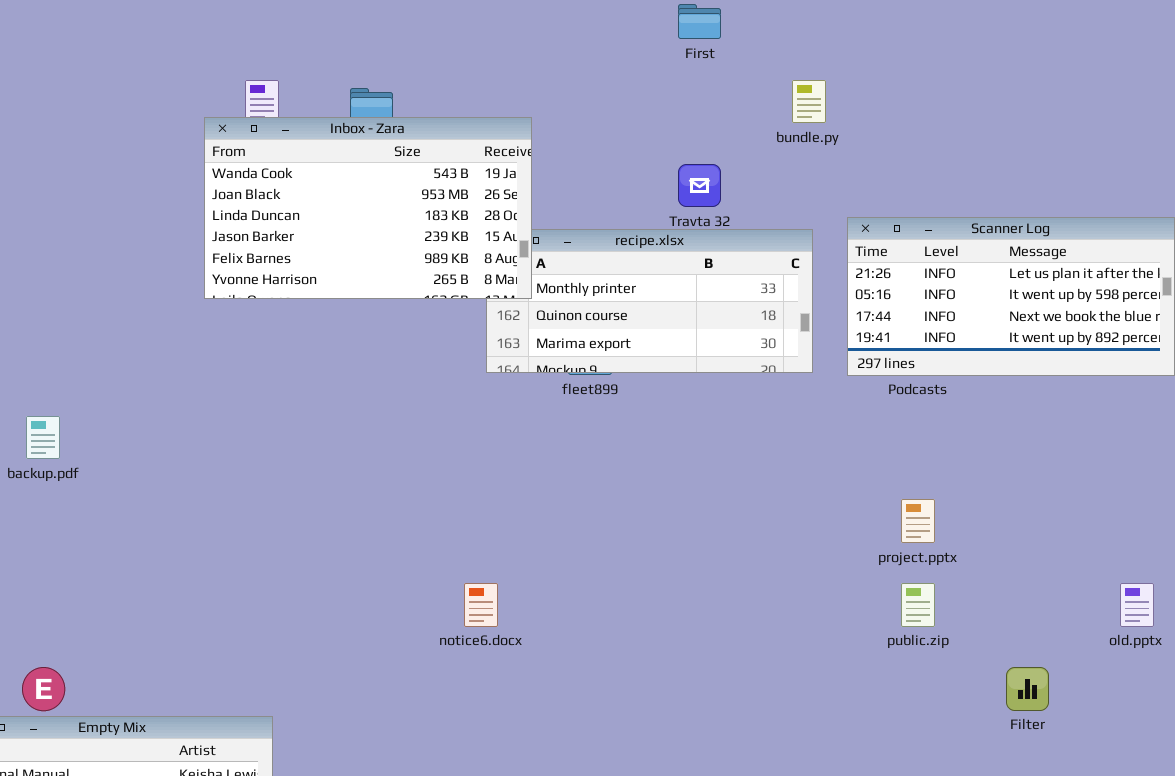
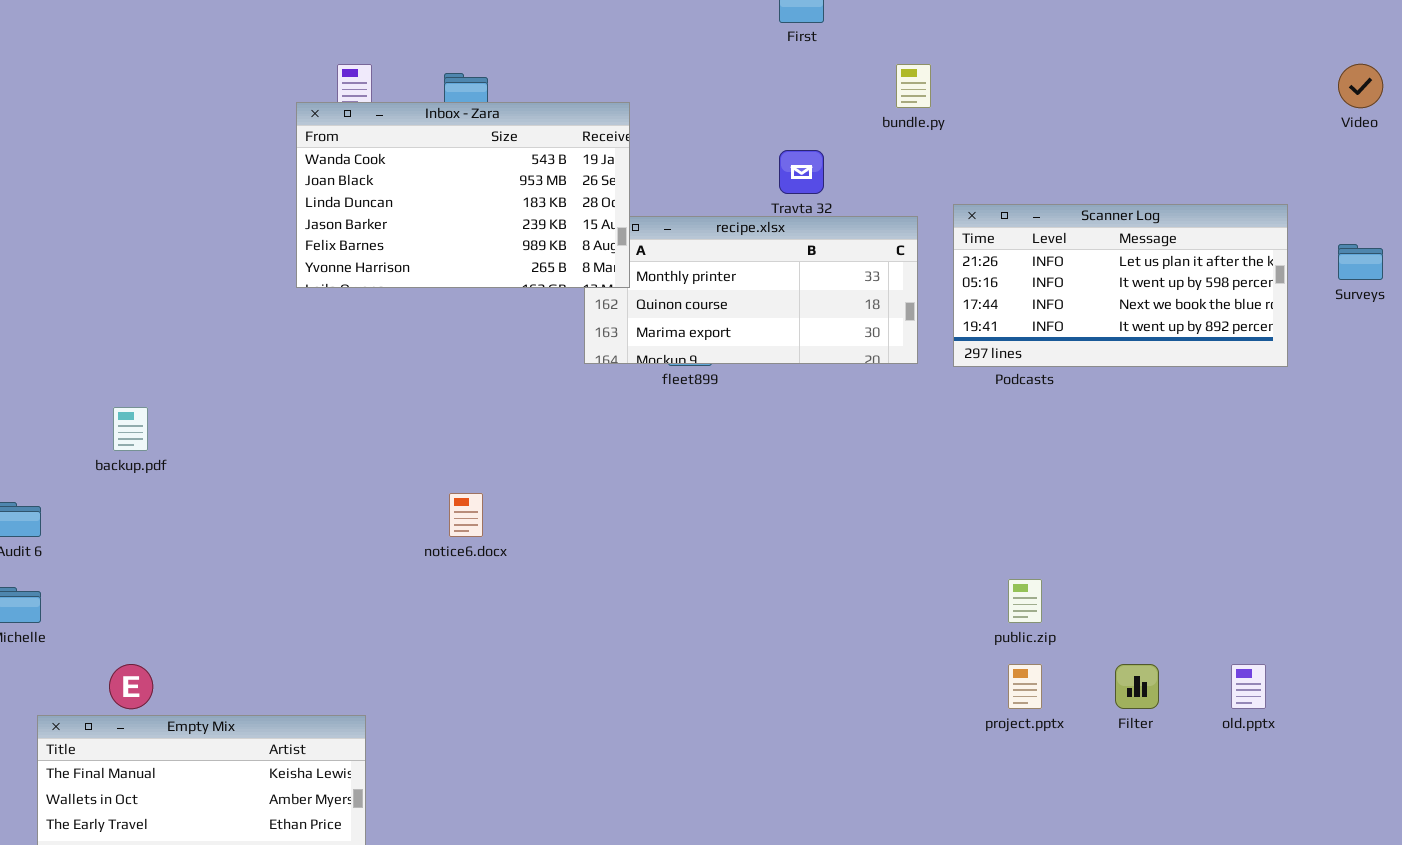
project.pptx: [901,499,935,543] -> [1008,664,1042,709], moved
notice6.docx: [464,583,498,627] -> [449,493,483,537], moved
old.pptx: [1120,583,1154,627] -> [1231,664,1266,709], moved

